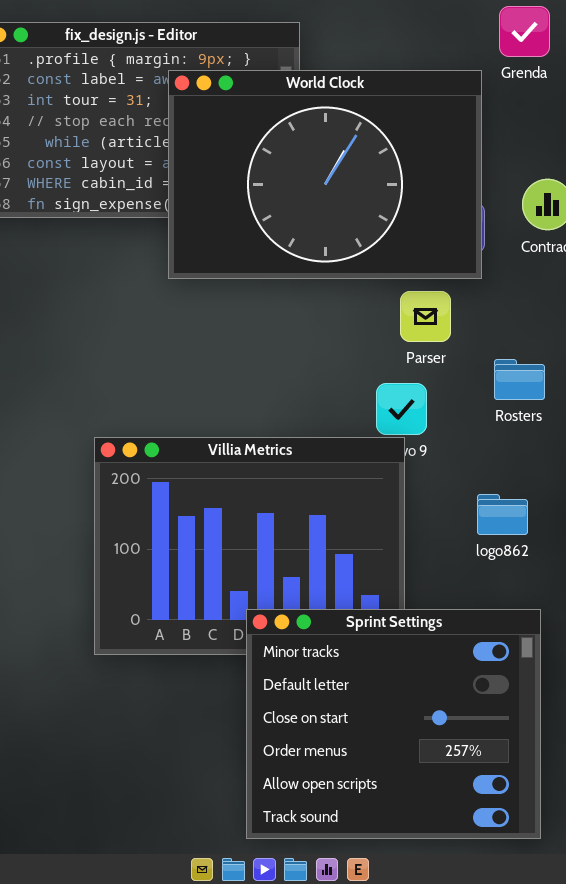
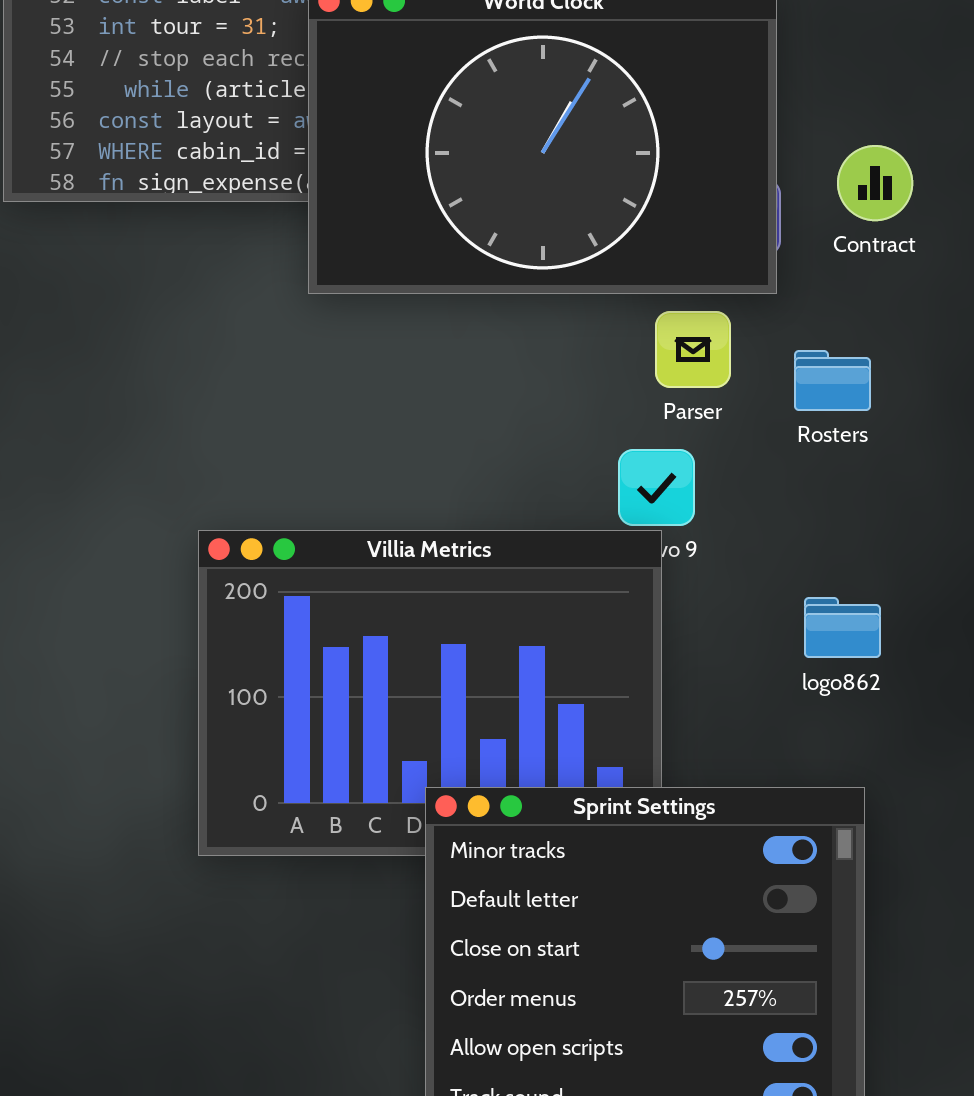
Rosters: [494,359,545,400] -> [794,350,871,411], moved
logo862: [477,494,528,535] -> [804,597,881,658], moved

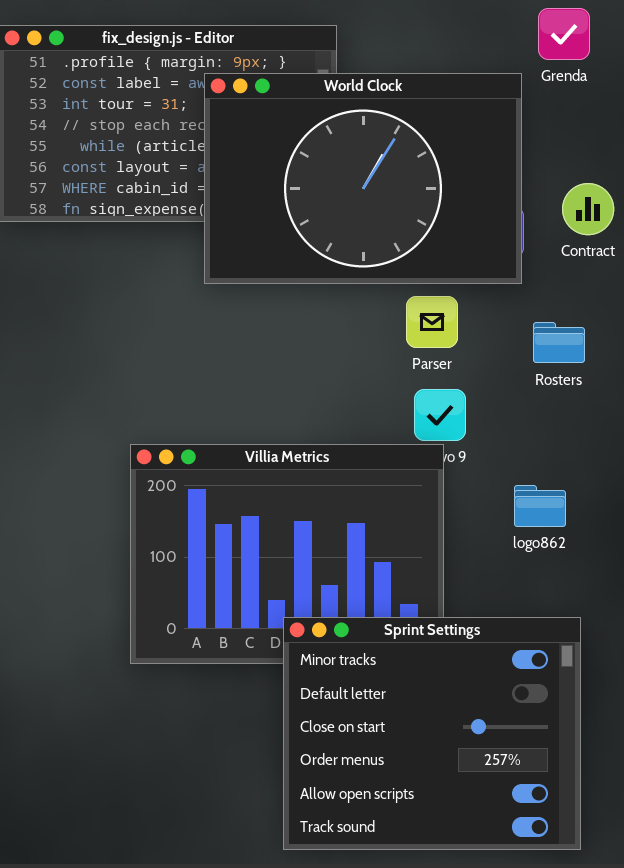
Parser: [655,311,731,388] -> [406,296,458,348], moved
logo862: [804,597,881,658] -> [514,485,566,527], moved

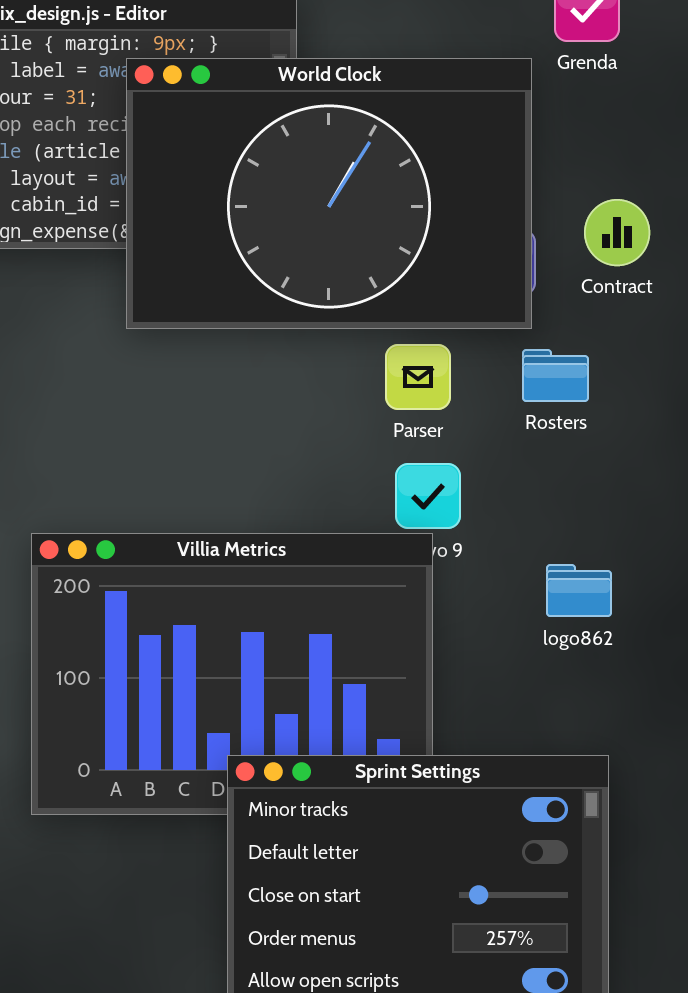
Rosters: [533,322,585,363] -> [522,349,589,402], moved
logo862: [514,485,566,527] -> [546,564,612,617], moved

